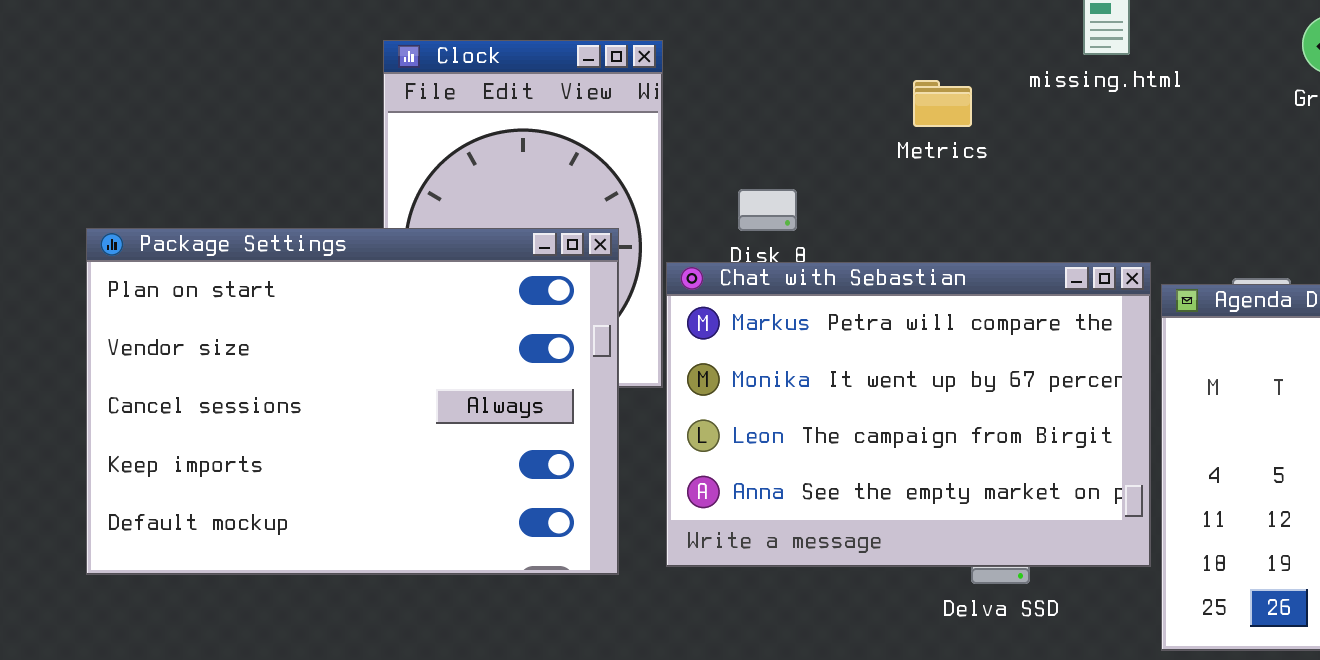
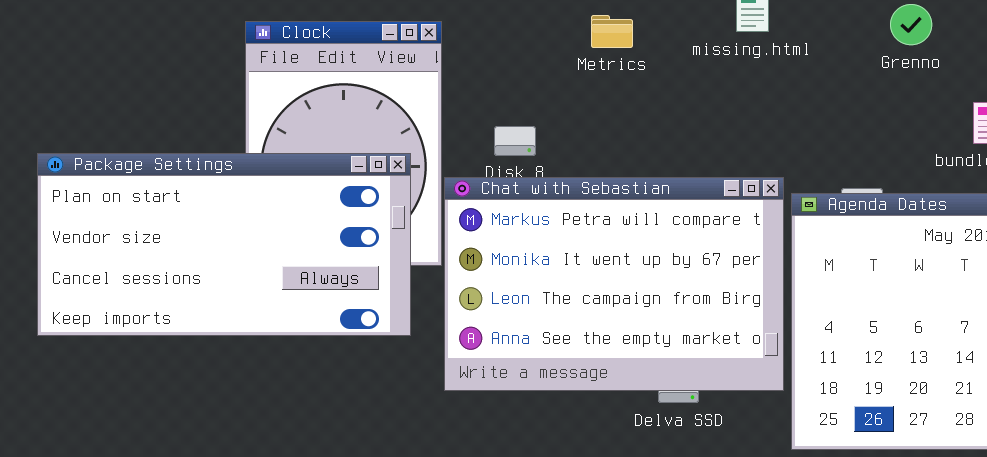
Metrics: [913,80,972,127] -> [591,15,633,48], moved
Package Settings: [86,228,619,575] -> [37,153,411,336], resized

